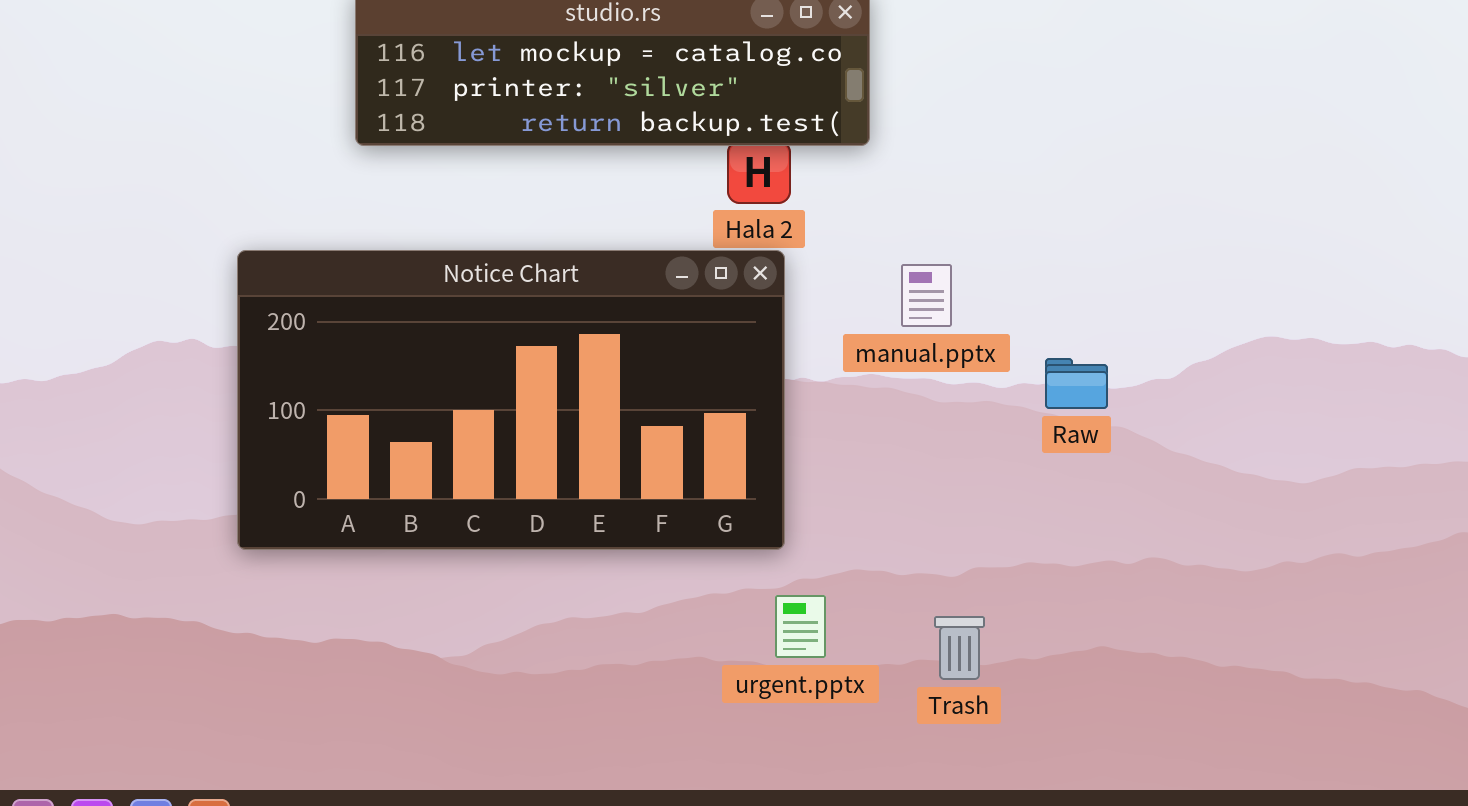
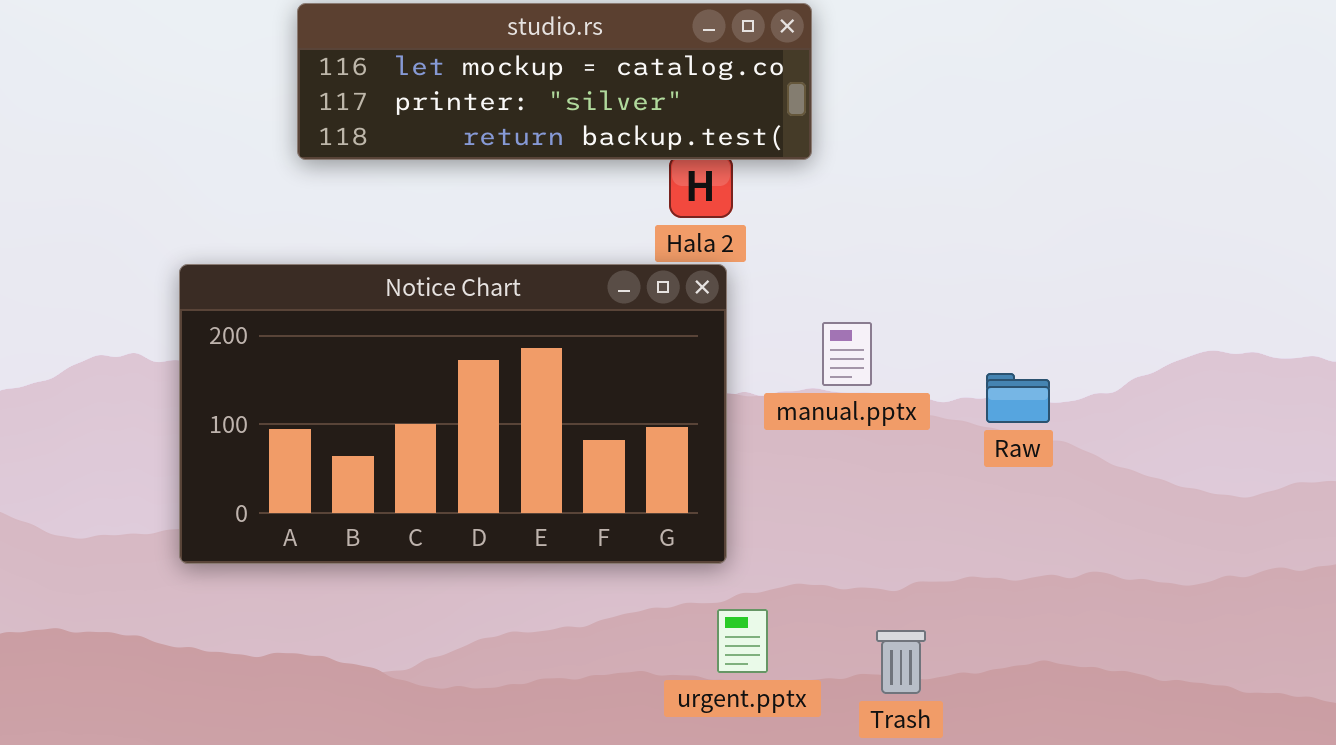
manual.pptx: [901,264,952,327] -> [822,322,872,386], moved

